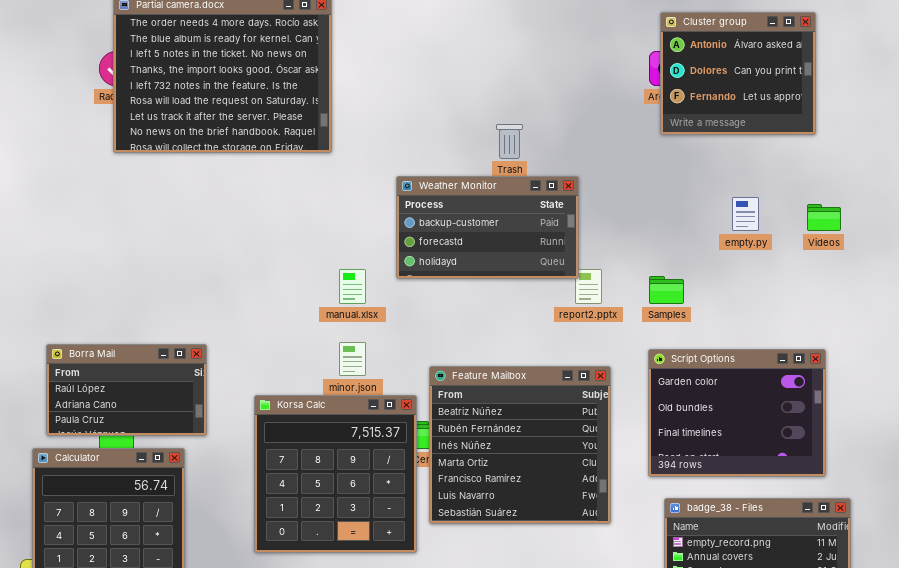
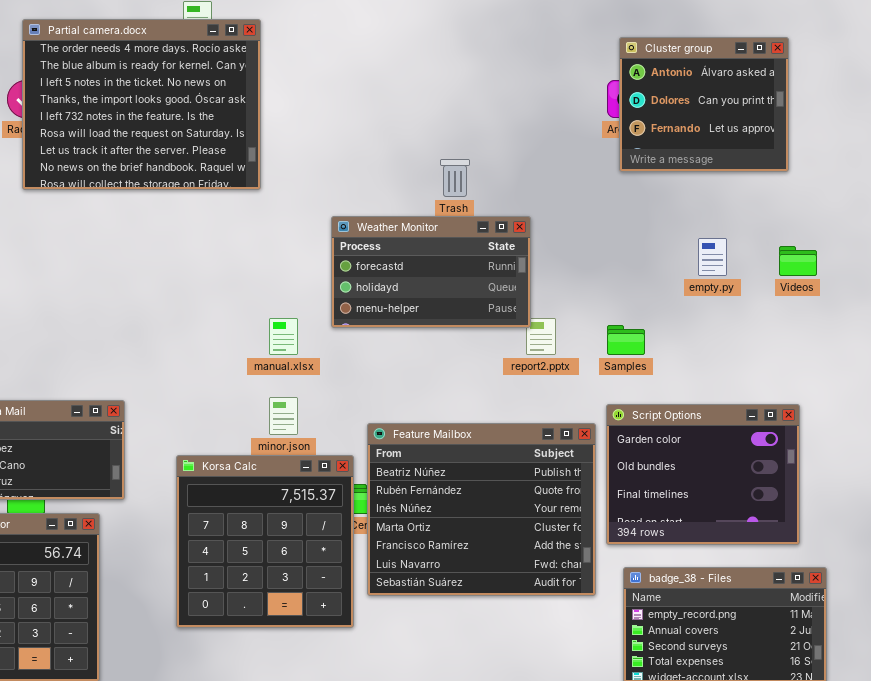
Weather Monitor: [396,176,579,279] -> [331,216,531,328], scrolled down 1 row
Feature Mailbox: [429,366,611,524] -> [367,423,596,596], resized

